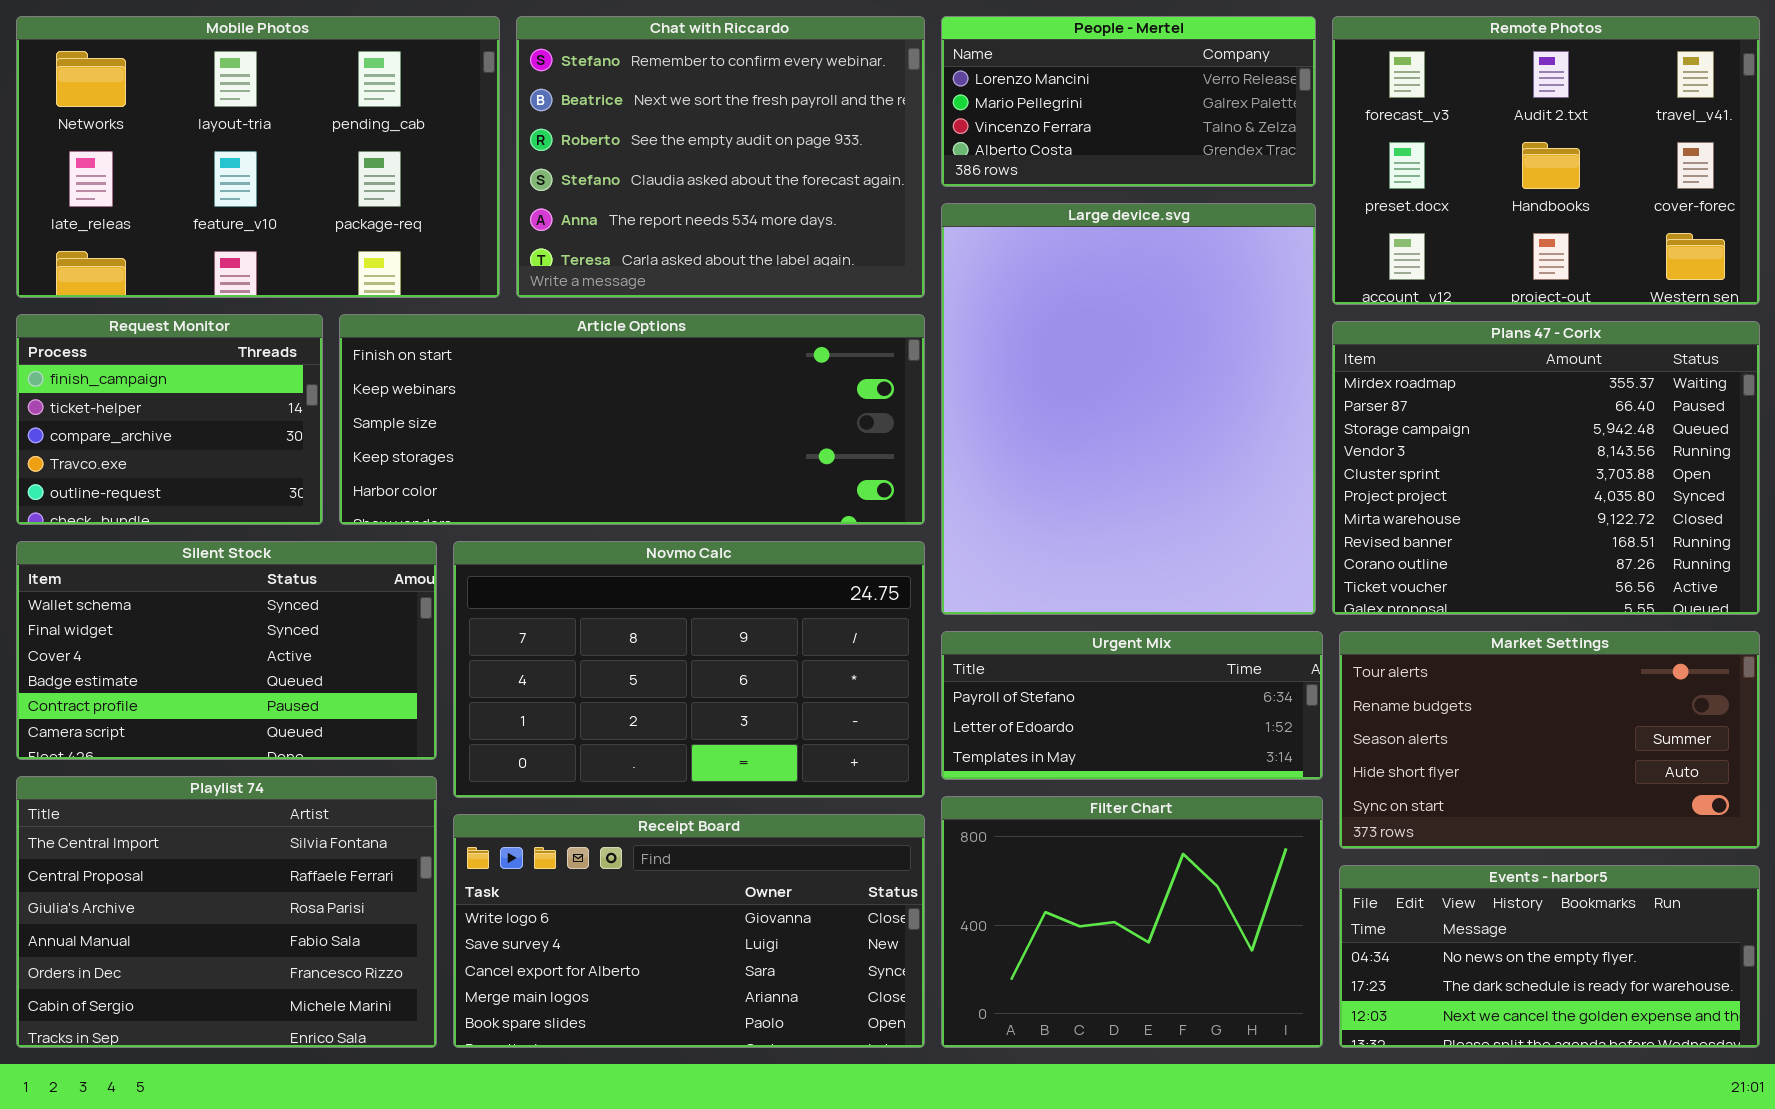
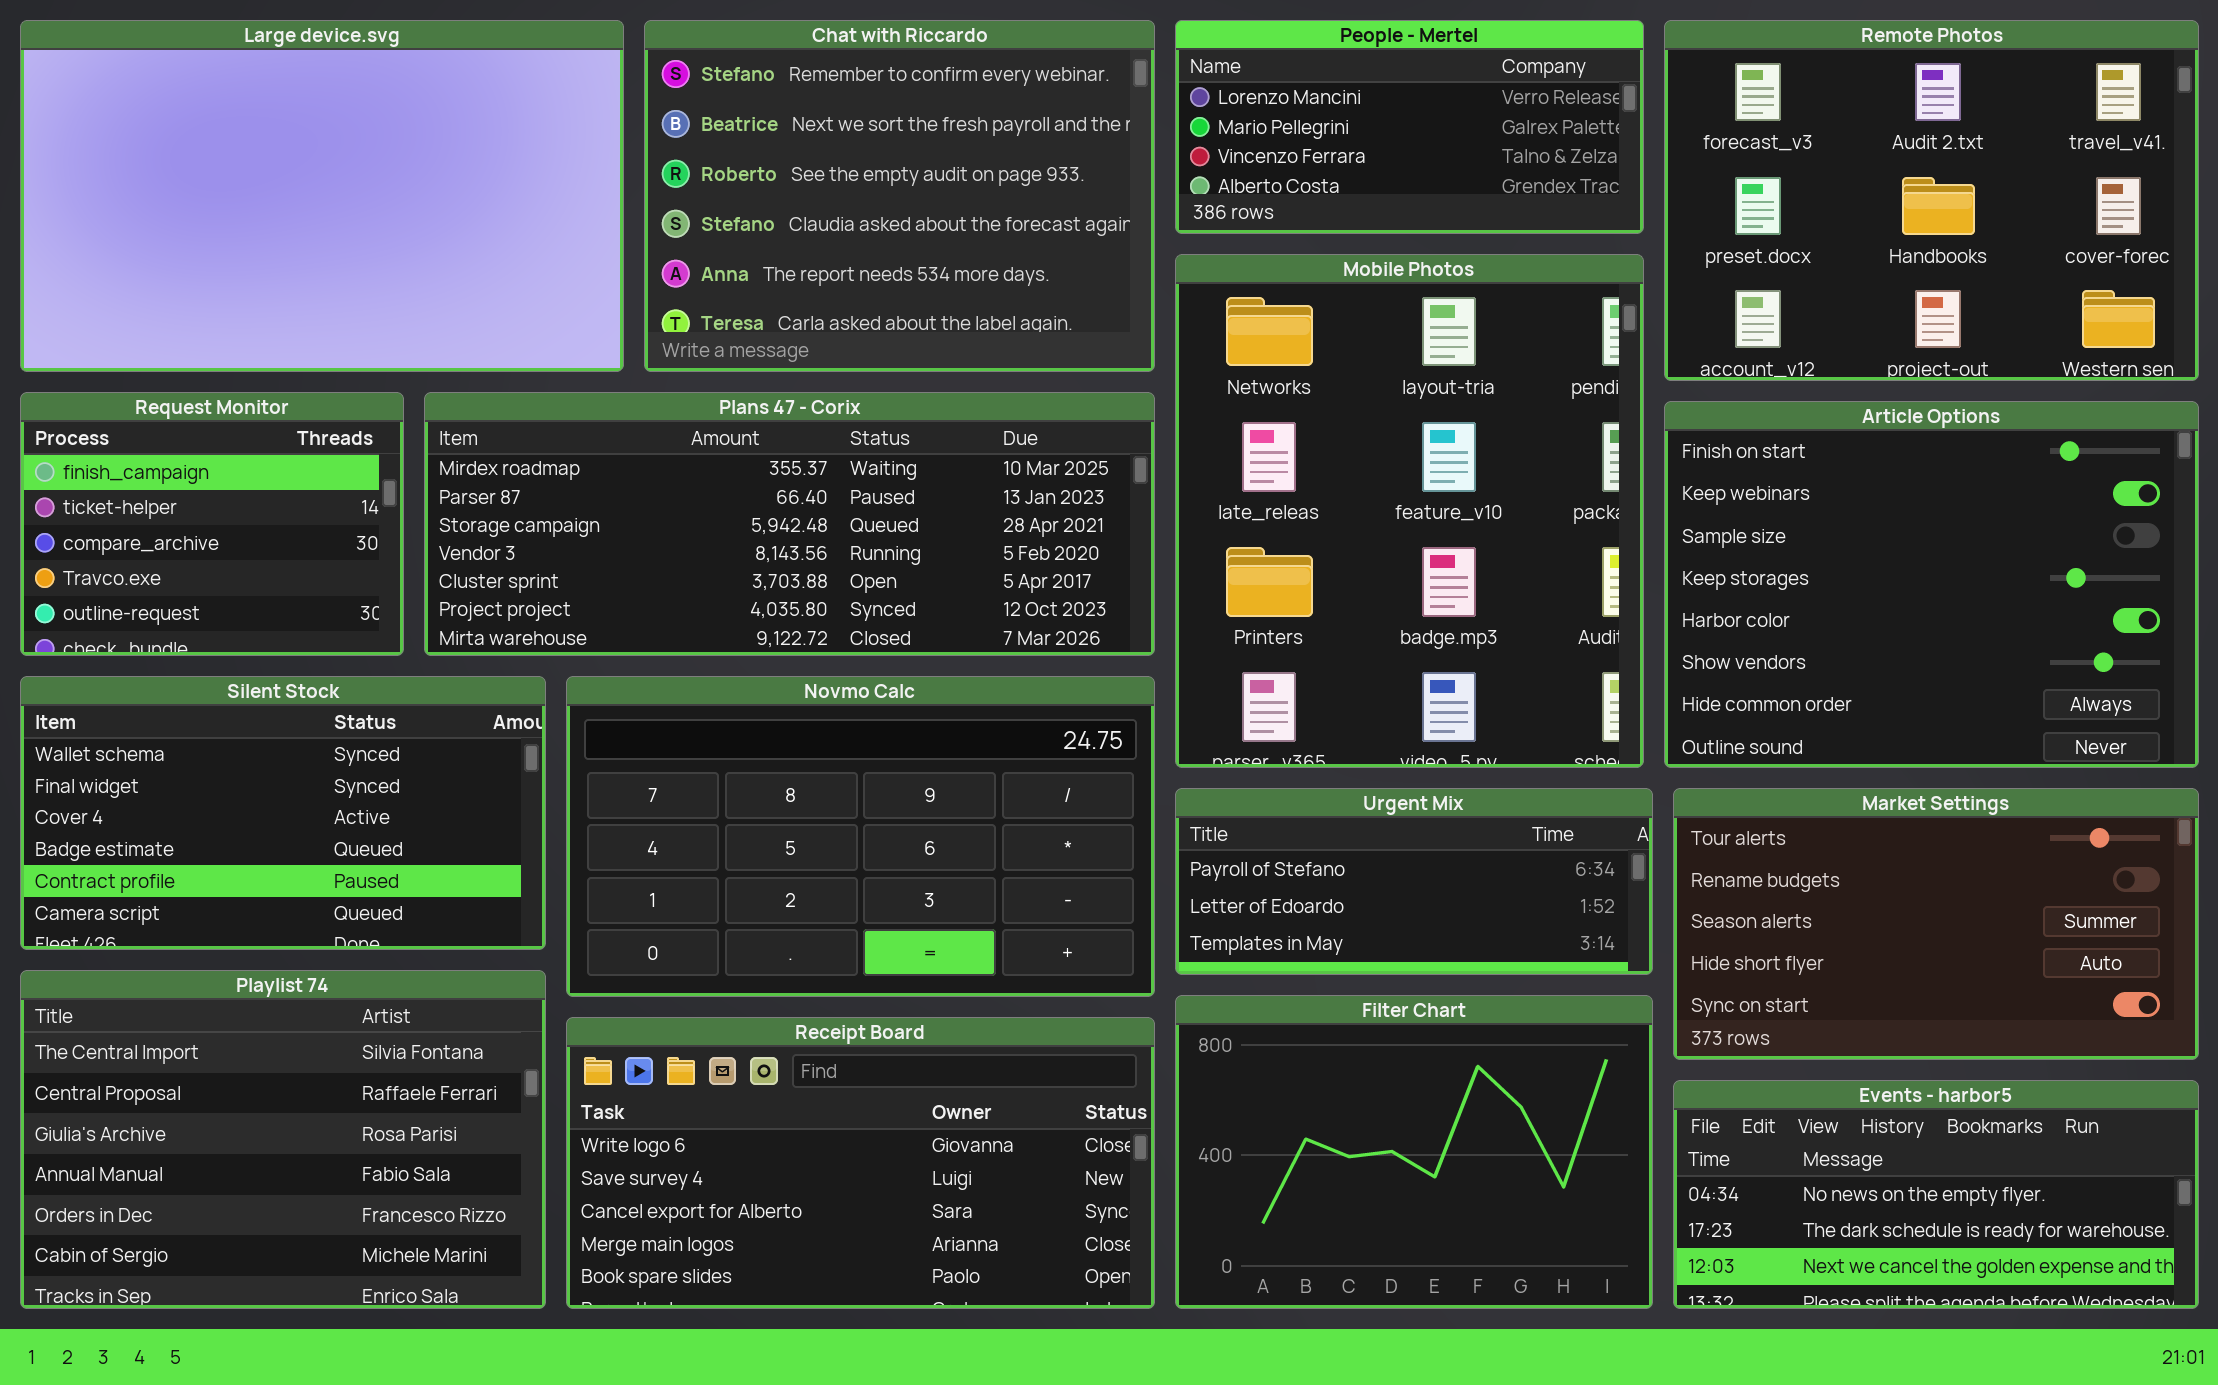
Mobile Photos: [16,16,500,298] -> [1175,254,1644,768], moved, resized
Large device.svg: [941,203,1316,615] -> [20,20,624,372], moved, resized
Article Options: [339,314,925,525] -> [1664,401,2199,768], moved, resized
Plans 47 - Corix: [1332,321,1760,615] -> [424,392,1155,656], moved, resized

